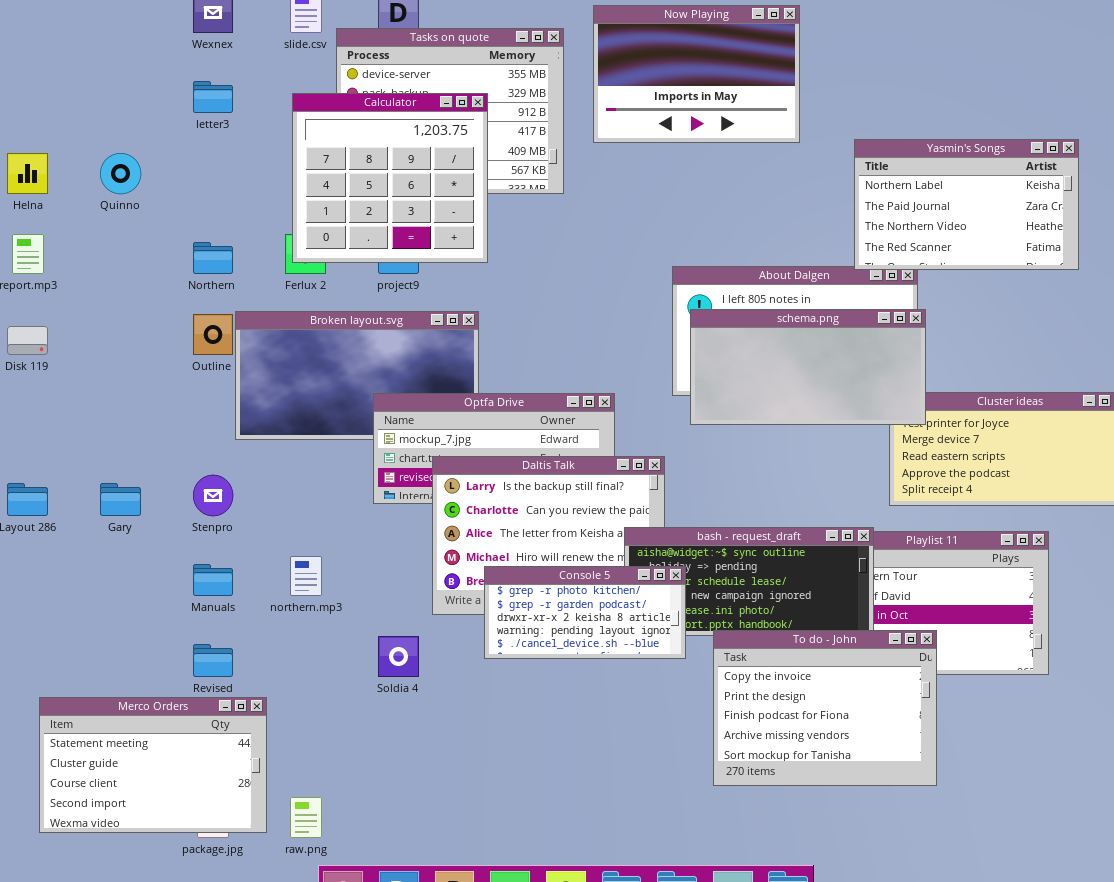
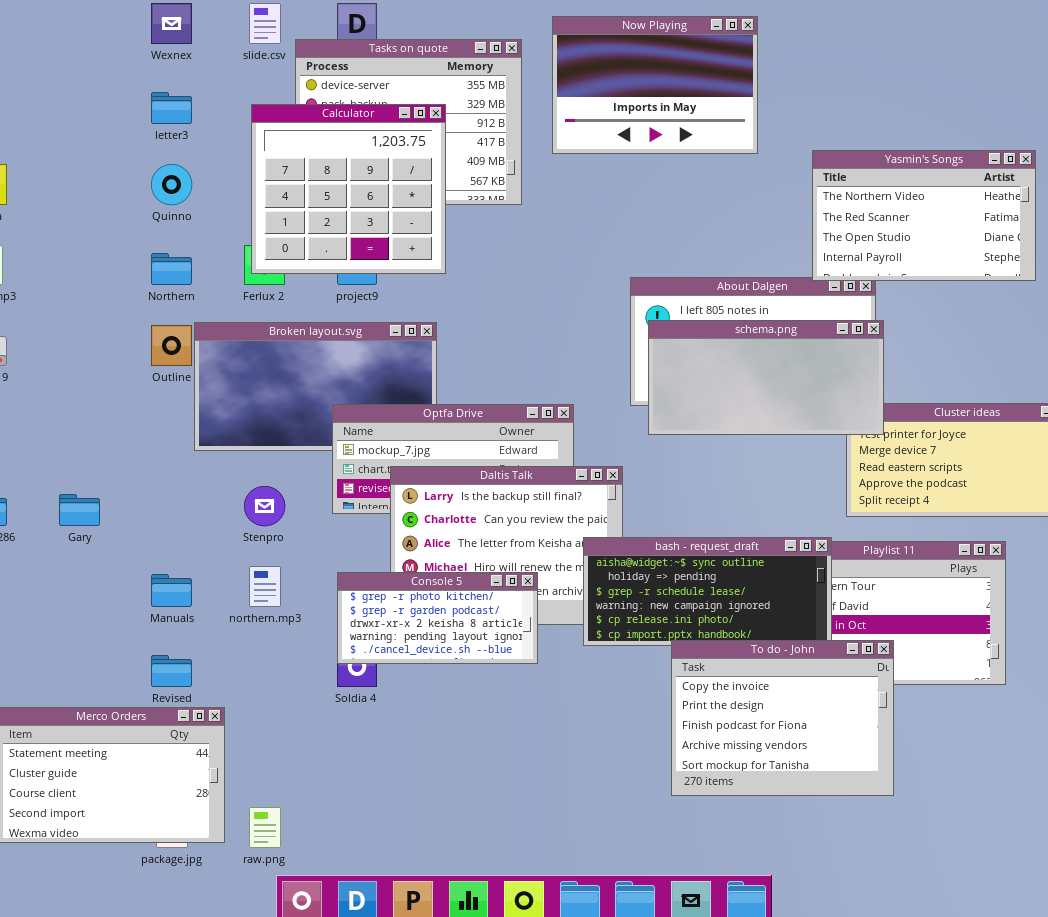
Yasmin's Songs: [854,139,1079,270] -> [812,150,1036,281], scrolled down 2 rows
Quinno: [100,153,141,194] -> [151,164,192,205], moved
Stenpro: [193,475,233,516] -> [244,486,285,526], moved
Console 5: [484,566,686,659] -> [337,572,538,664], moved

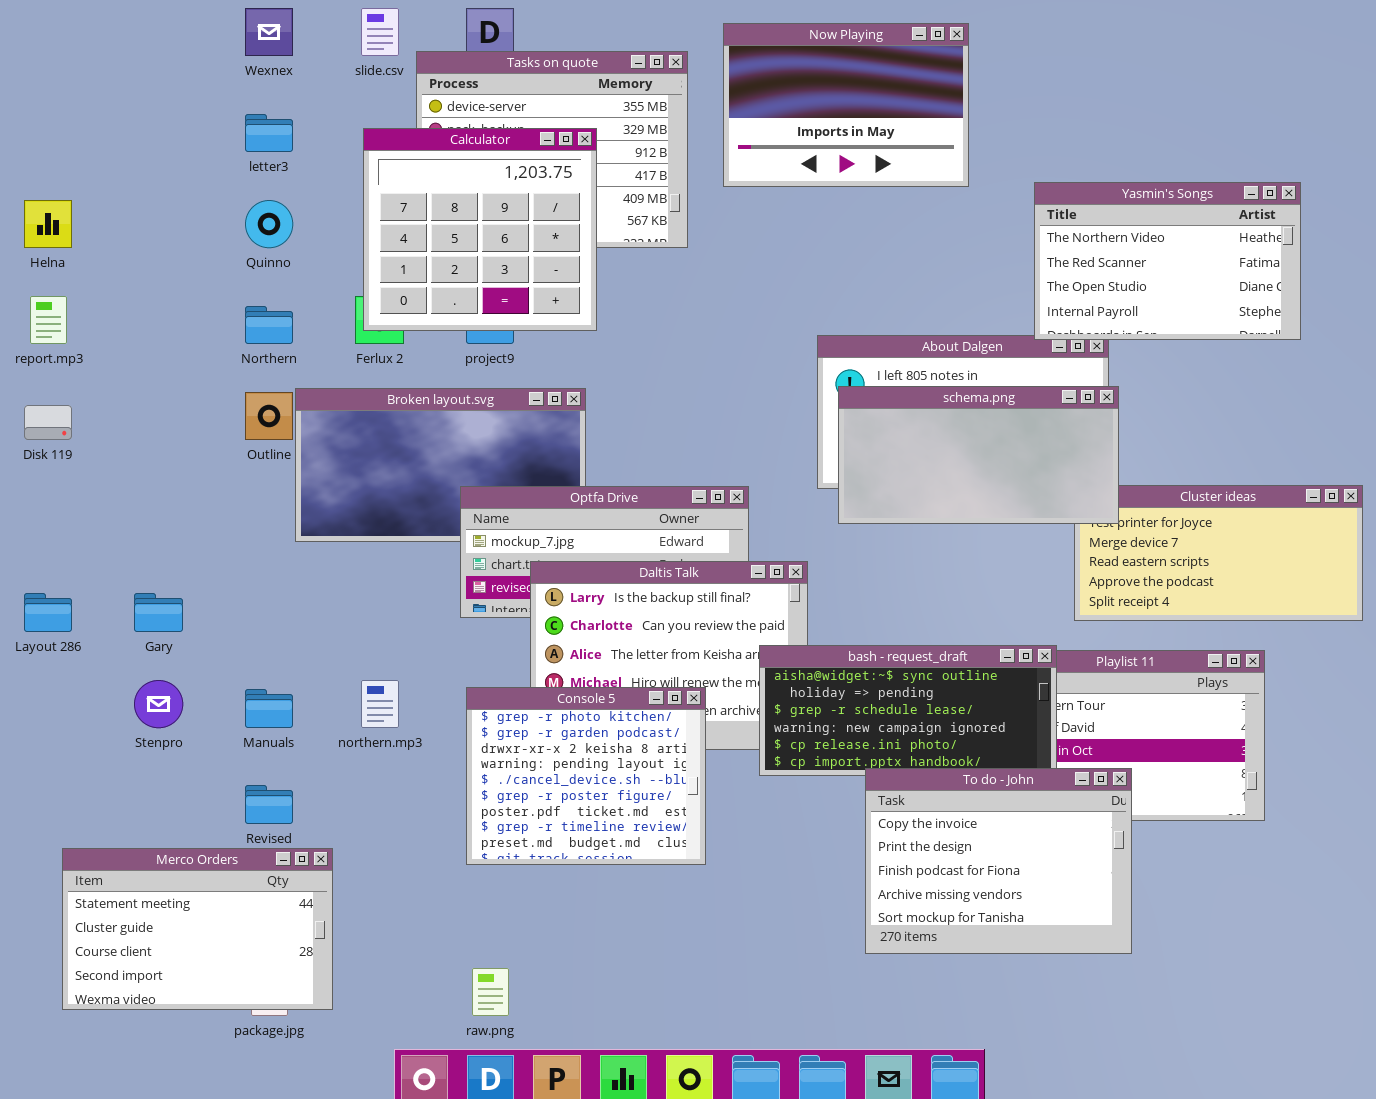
Stenpro: [244,486,285,526] -> [134,680,183,728], moved
Console 5: [337,572,538,664] -> [466,687,706,865], resized
raw.png: [249,807,281,848] -> [472,968,509,1016], moved

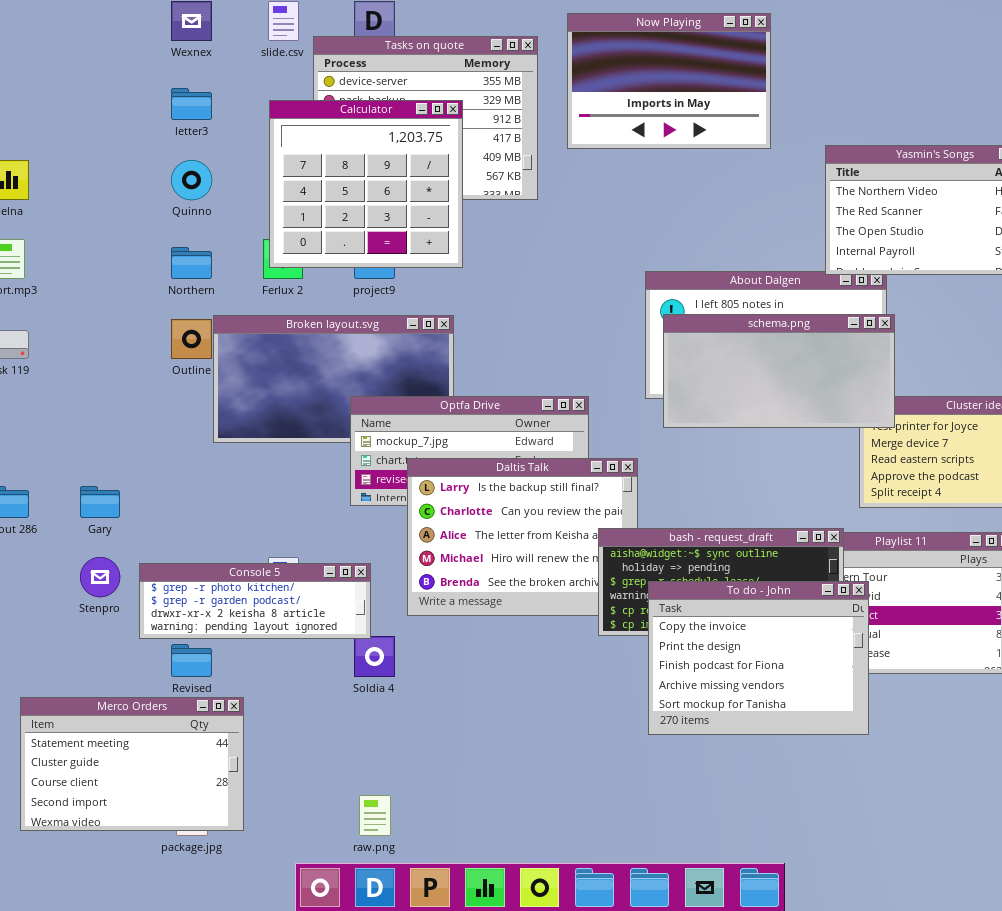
Console 5: [466,687,706,865] -> [139,563,371,639], moved, resized
To do - John: [865,768,1132,954] -> [648,581,869,735], moved

